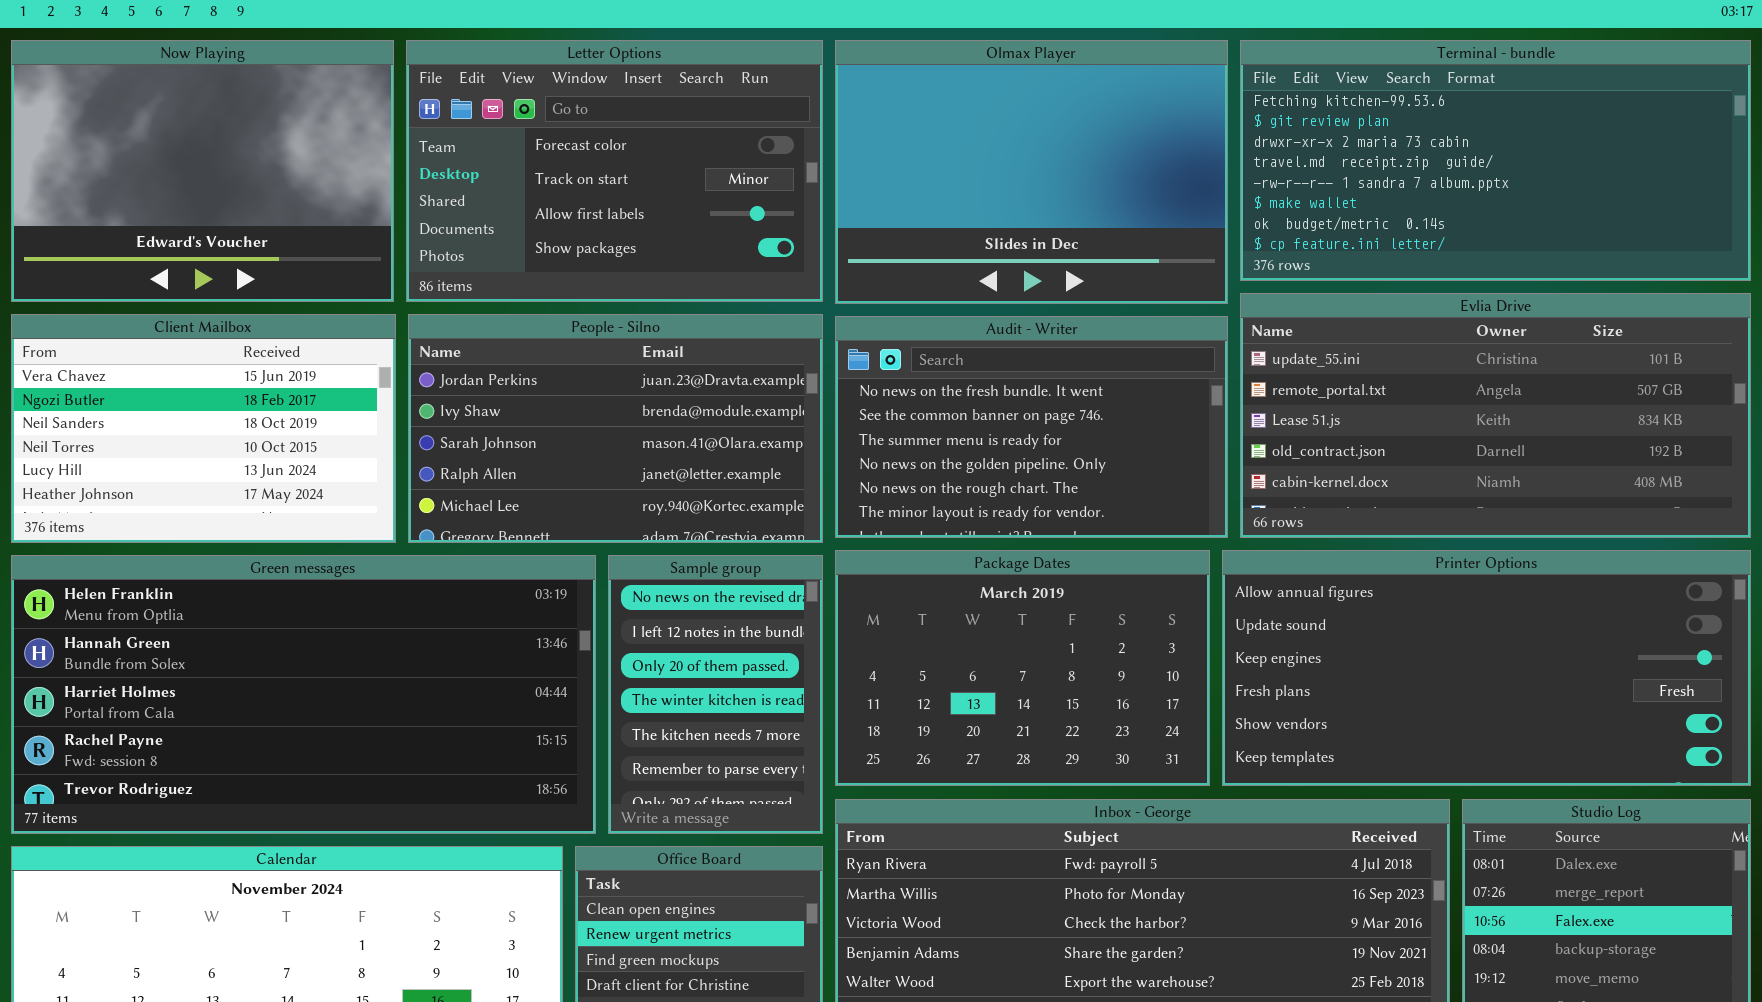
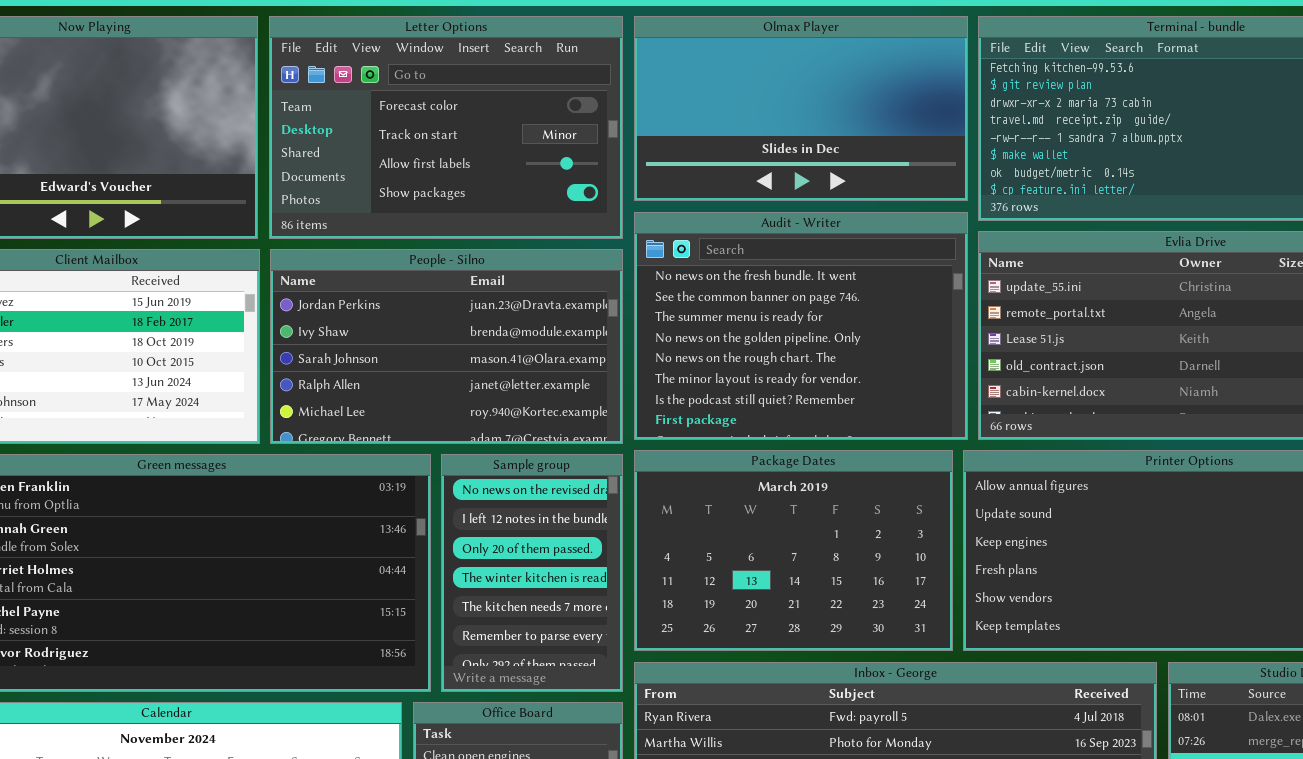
Olmax Player: [835,40,1228,304] -> [634,16,968,201], resized
Audit - Writer: [835,316,1228,538] -> [634,212,968,440], resized

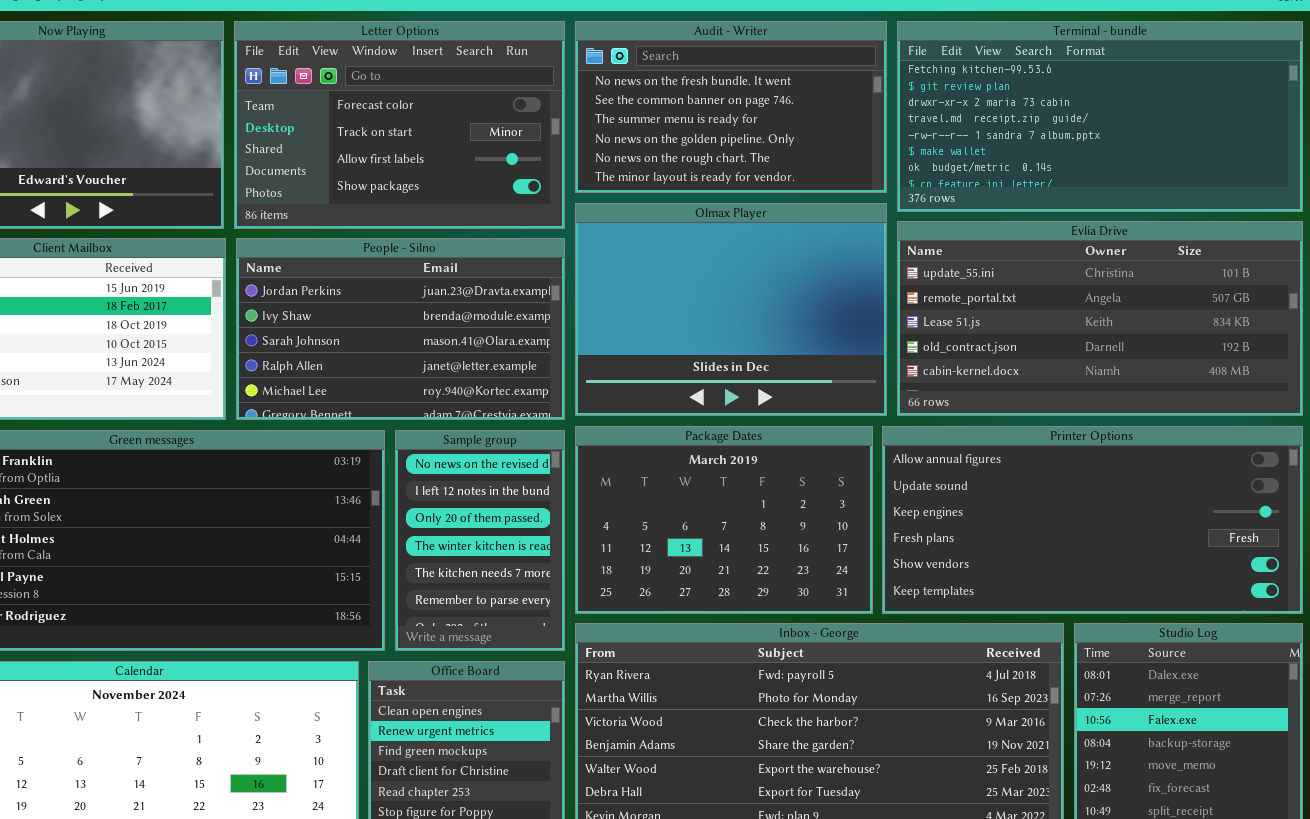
Olmax Player: [634,16,968,201] -> [575,203,887,416], moved, resized
Audit - Writer: [634,212,968,440] -> [575,21,887,193], moved, resized

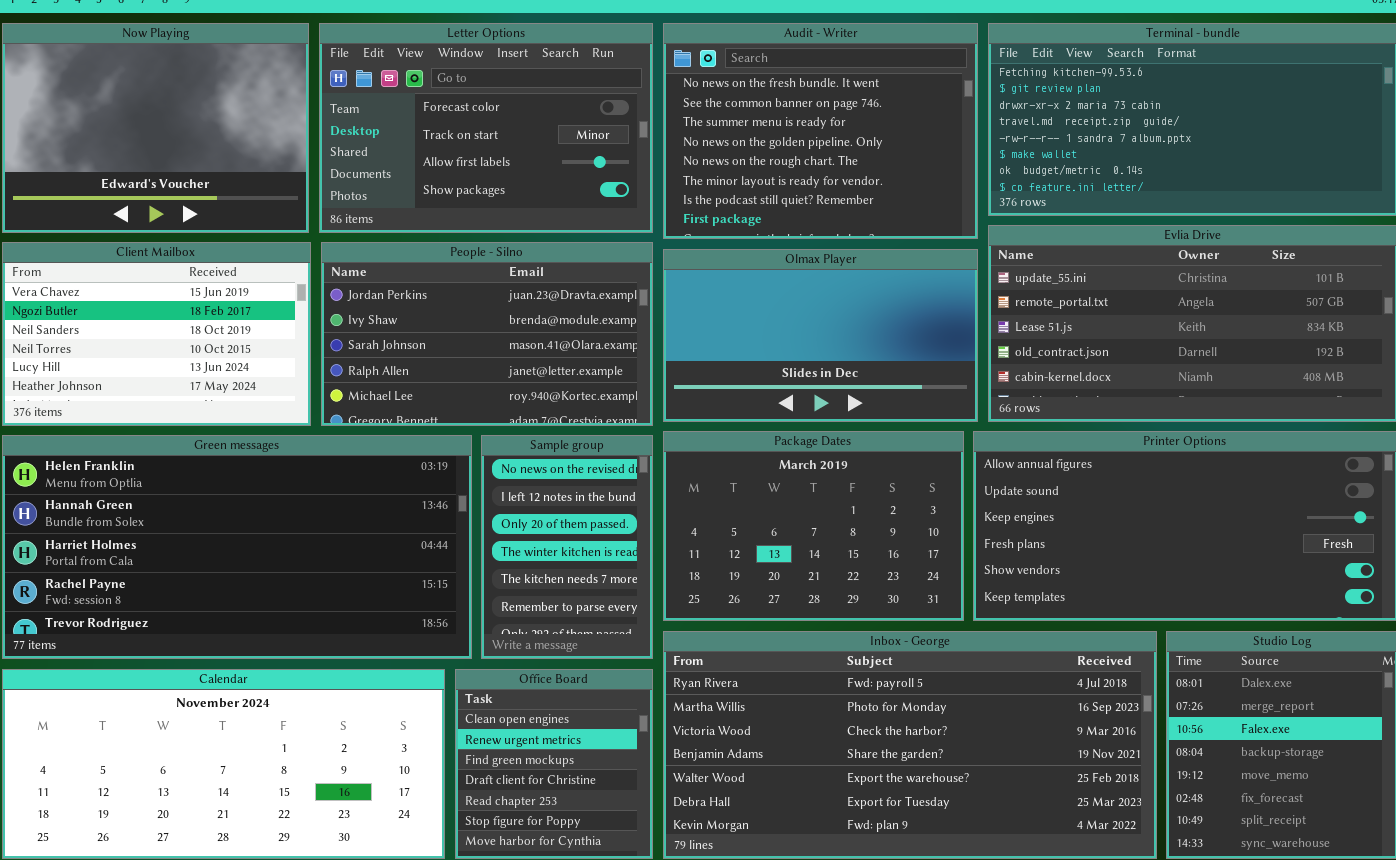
Audit - Writer: [575,21,887,193] -> [663,23,978,239], resized
Olmax Player: [575,203,887,416] -> [663,249,978,422], resized

